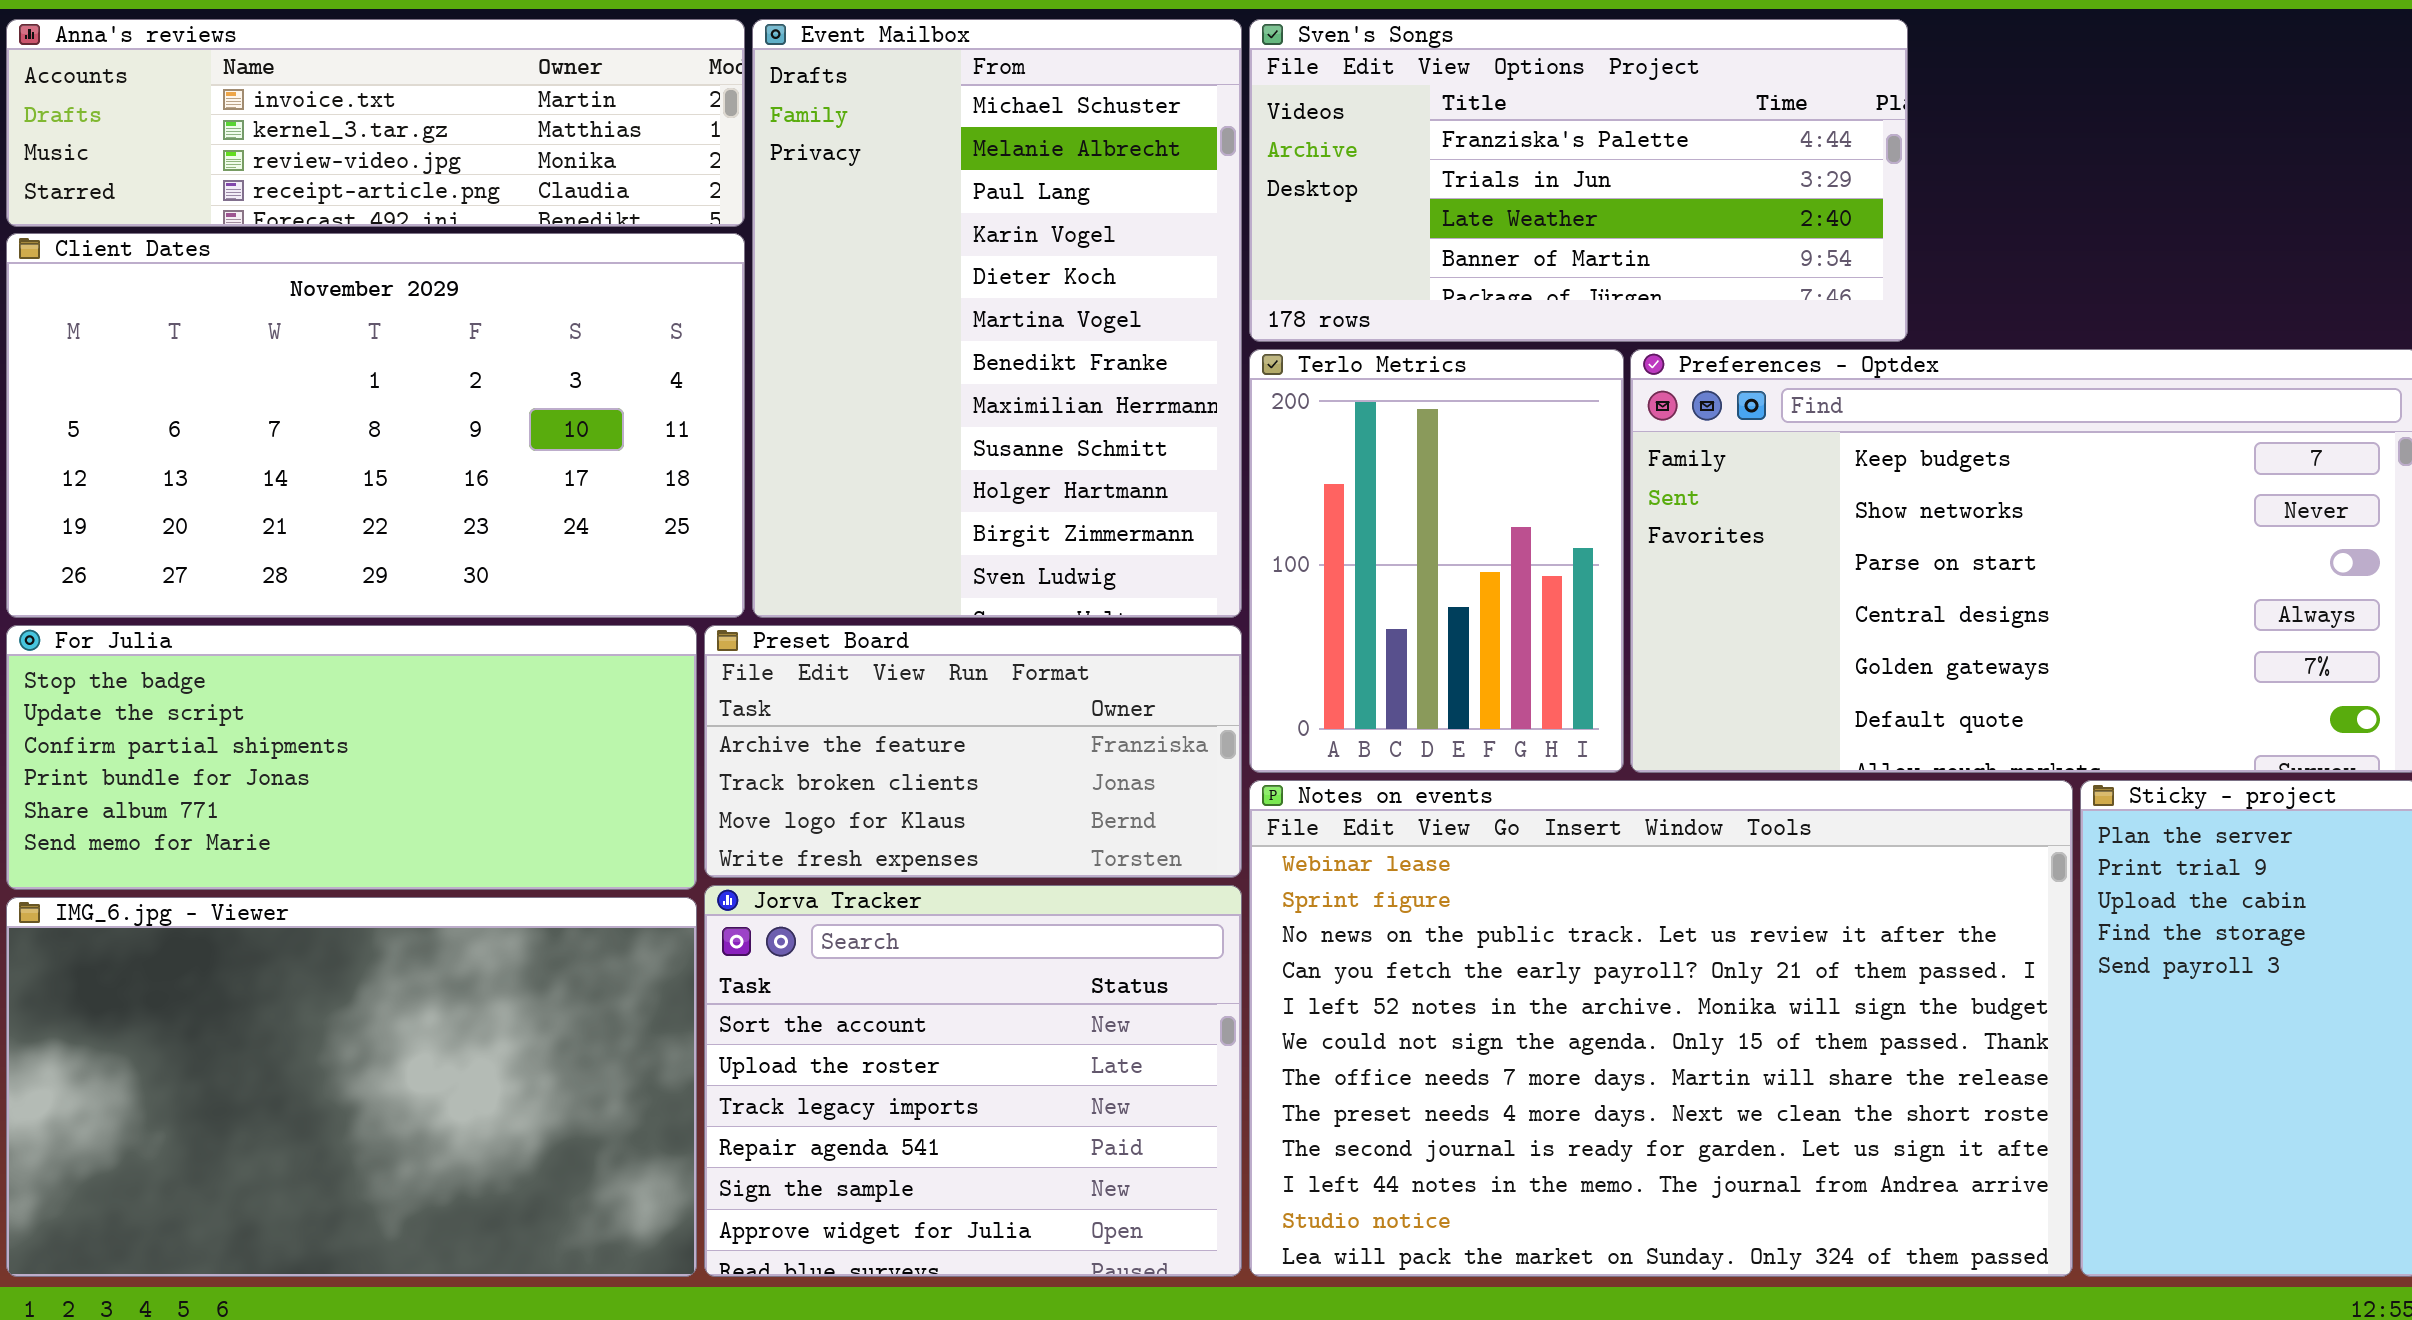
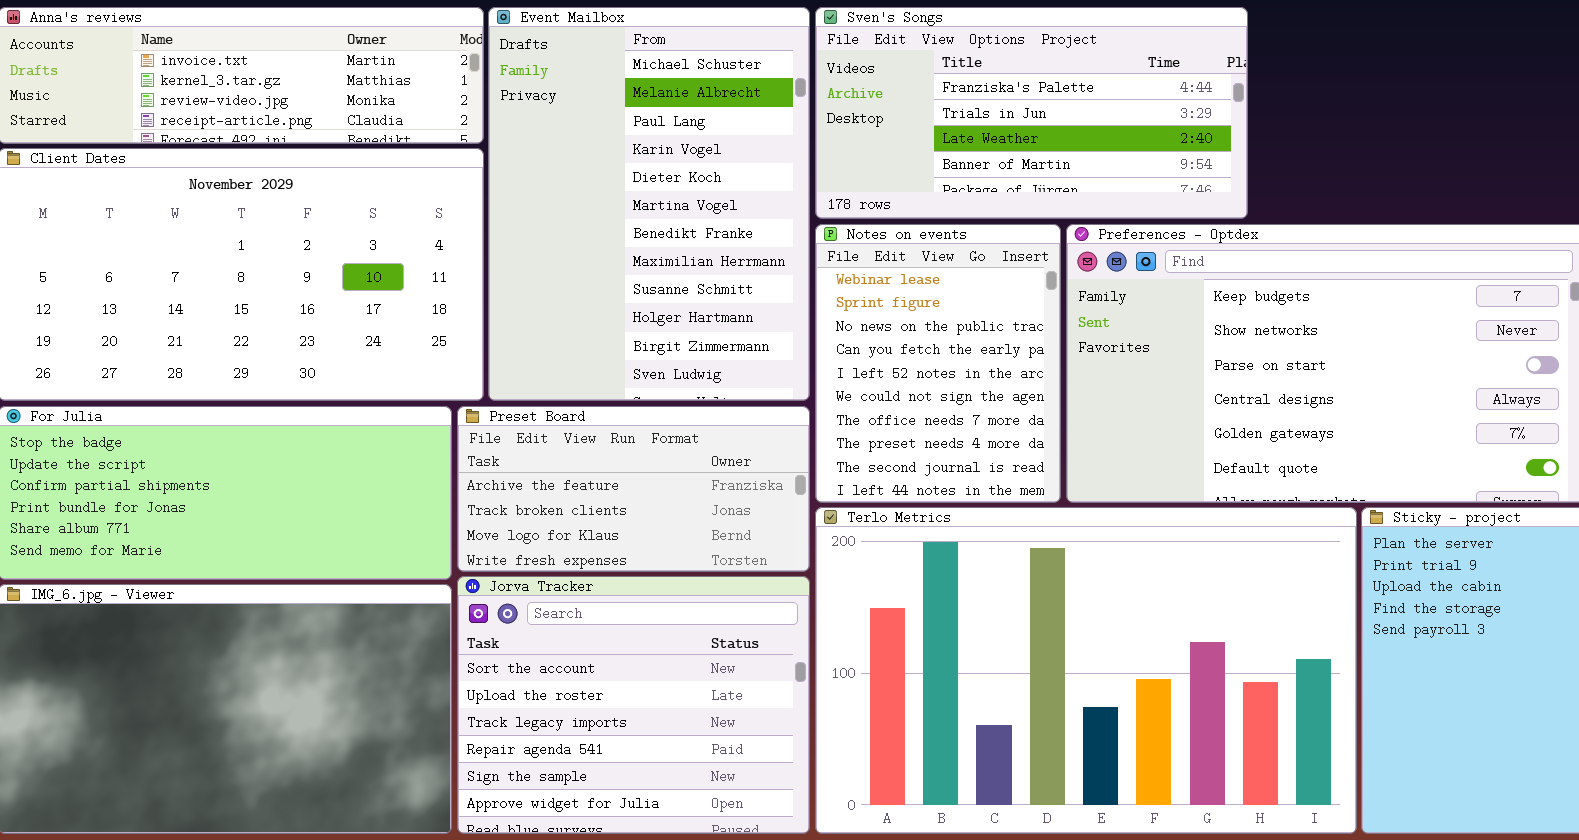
Terlo Metrics: [1249,349,1624,773] -> [815,507,1357,834], moved, resized
Notes on events: [1249,780,2073,1277] -> [815,224,1061,503], moved, resized

